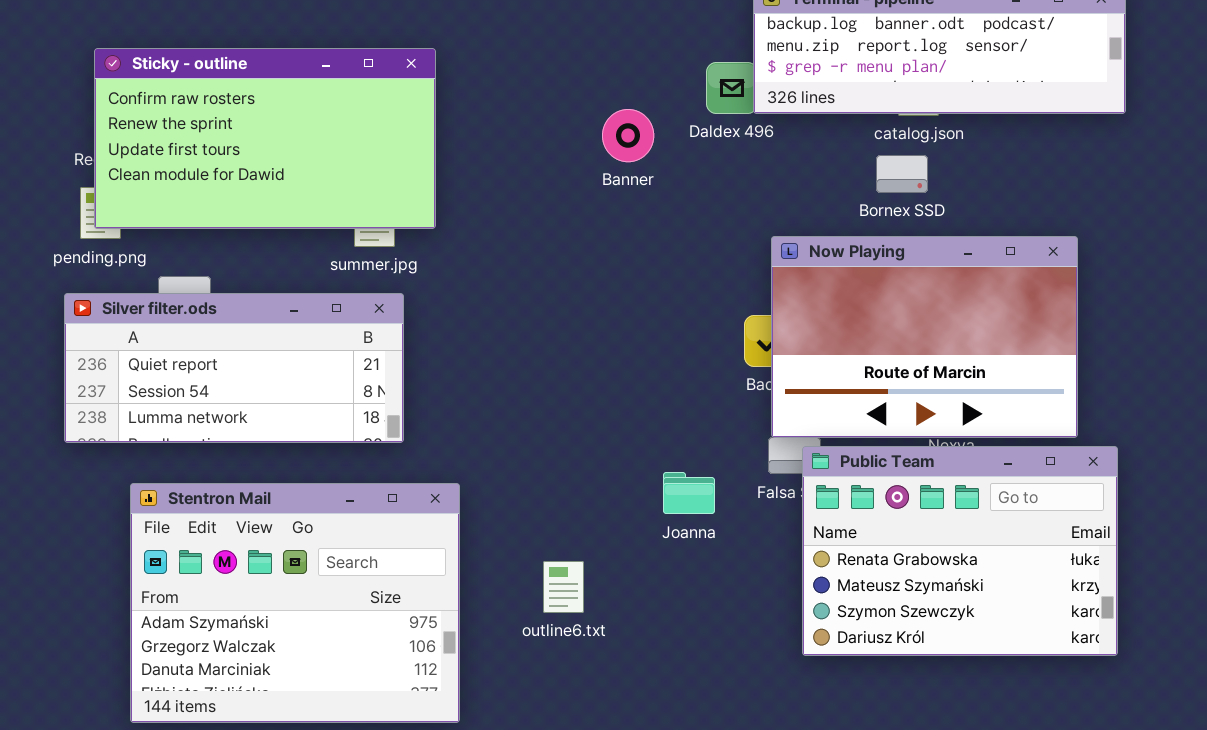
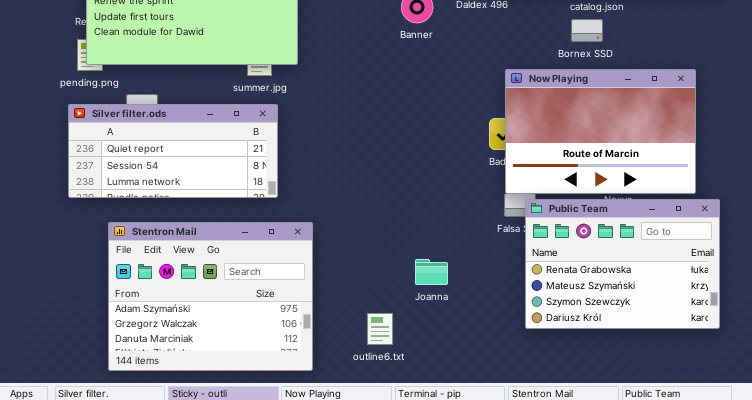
Joanna: [663,472,715,514] -> [415,259,448,285], moved
outline6.txt: [543,561,584,613] -> [367,313,393,345], moved

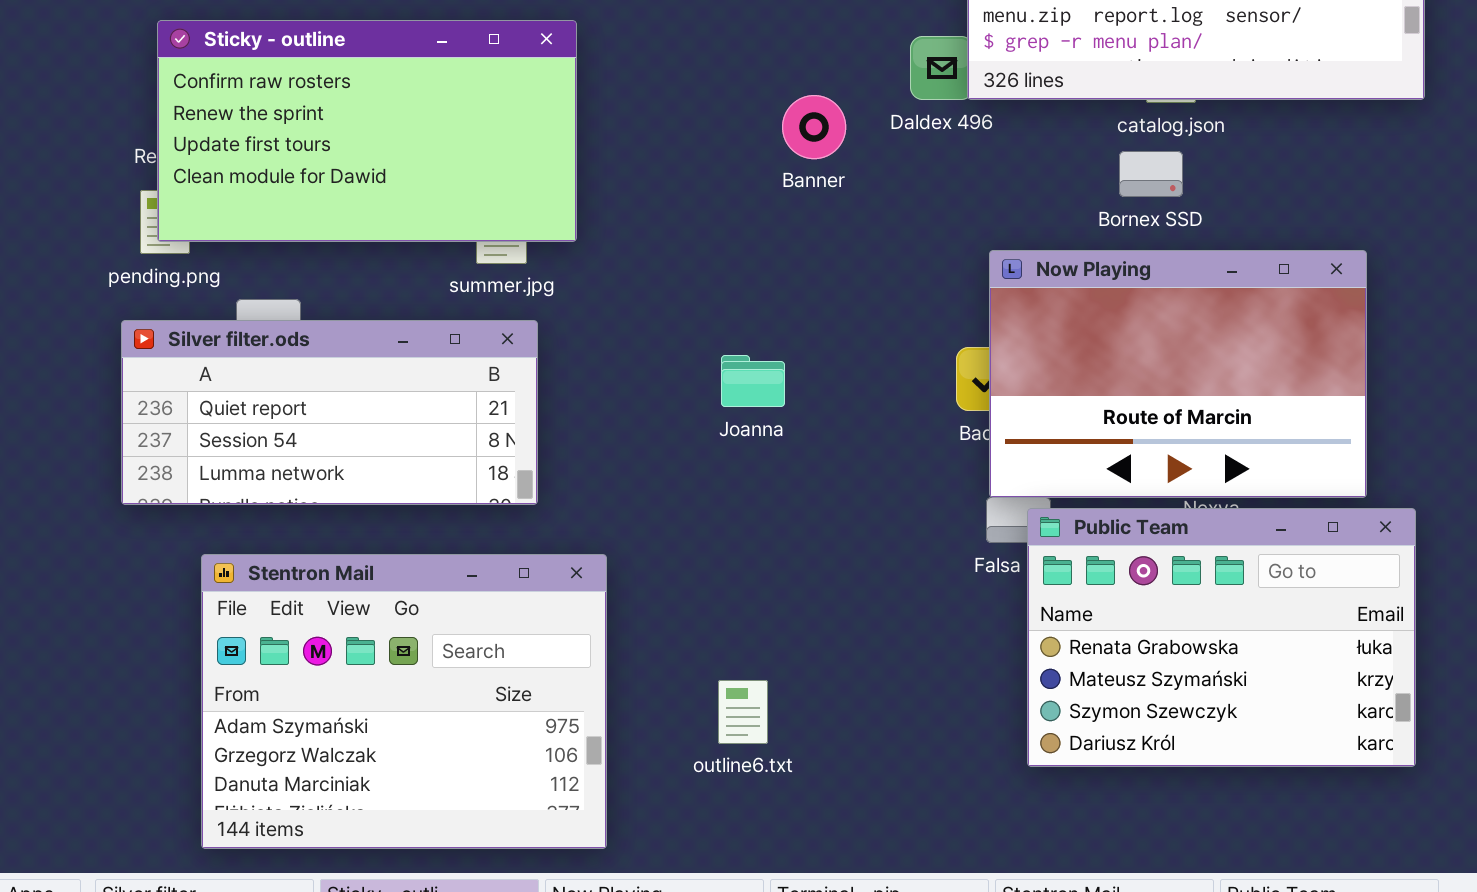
Joanna: [415,259,448,285] -> [721,355,785,407], moved
outline6.txt: [367,313,393,345] -> [718,680,768,744], moved

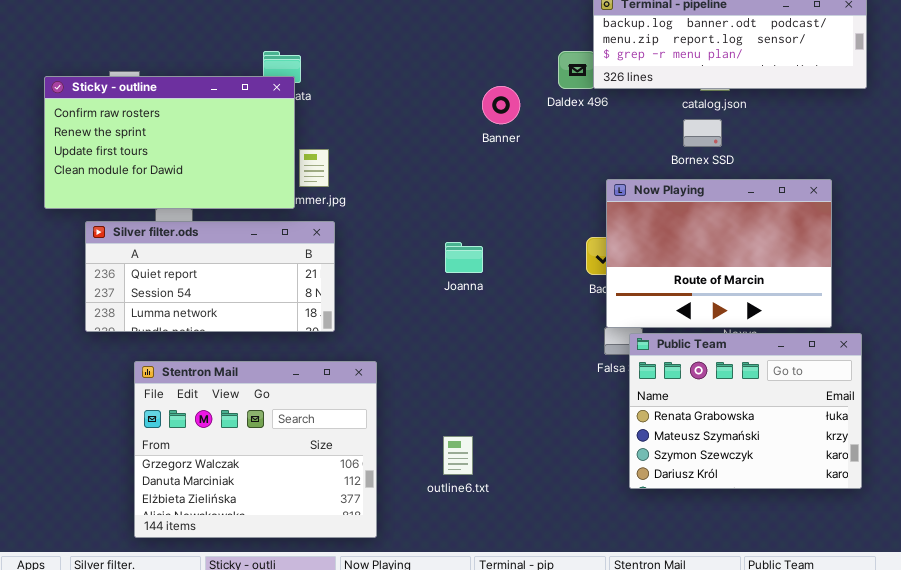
Sticky - outline: [157,20,577,242] -> [44,76,295,209], moved
Stentron Mail: [201,554,607,849] -> [134,361,377,538], scrolled down 1 row

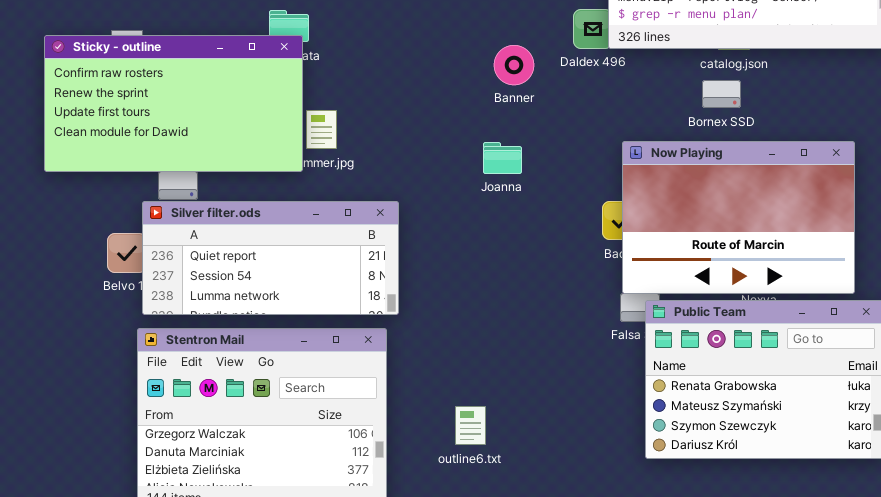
Silver filter.ods: [85,221,335,332] -> [142,201,399,315], moved
Joanna: [445,242,483,273] -> [483,142,522,174], moved

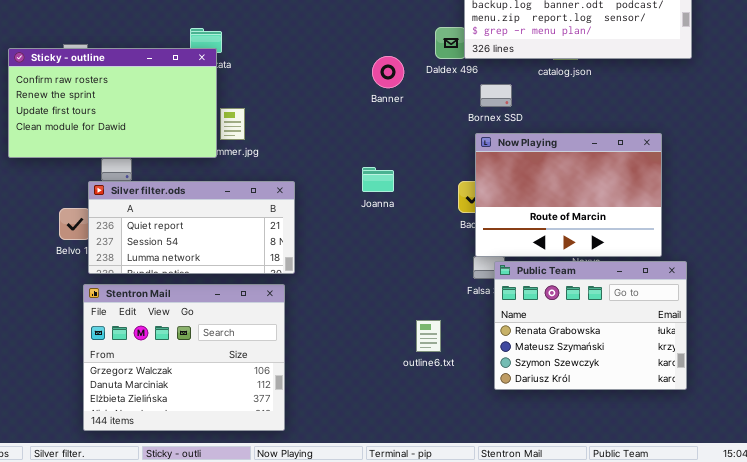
Bornex SSD: [702,80,741,108] -> [480,84,512,107], moved
Joanna: [483,142,522,174] -> [362,167,394,192], moved
outline6.txt: [455,406,486,445] -> [416,320,441,352], moved

